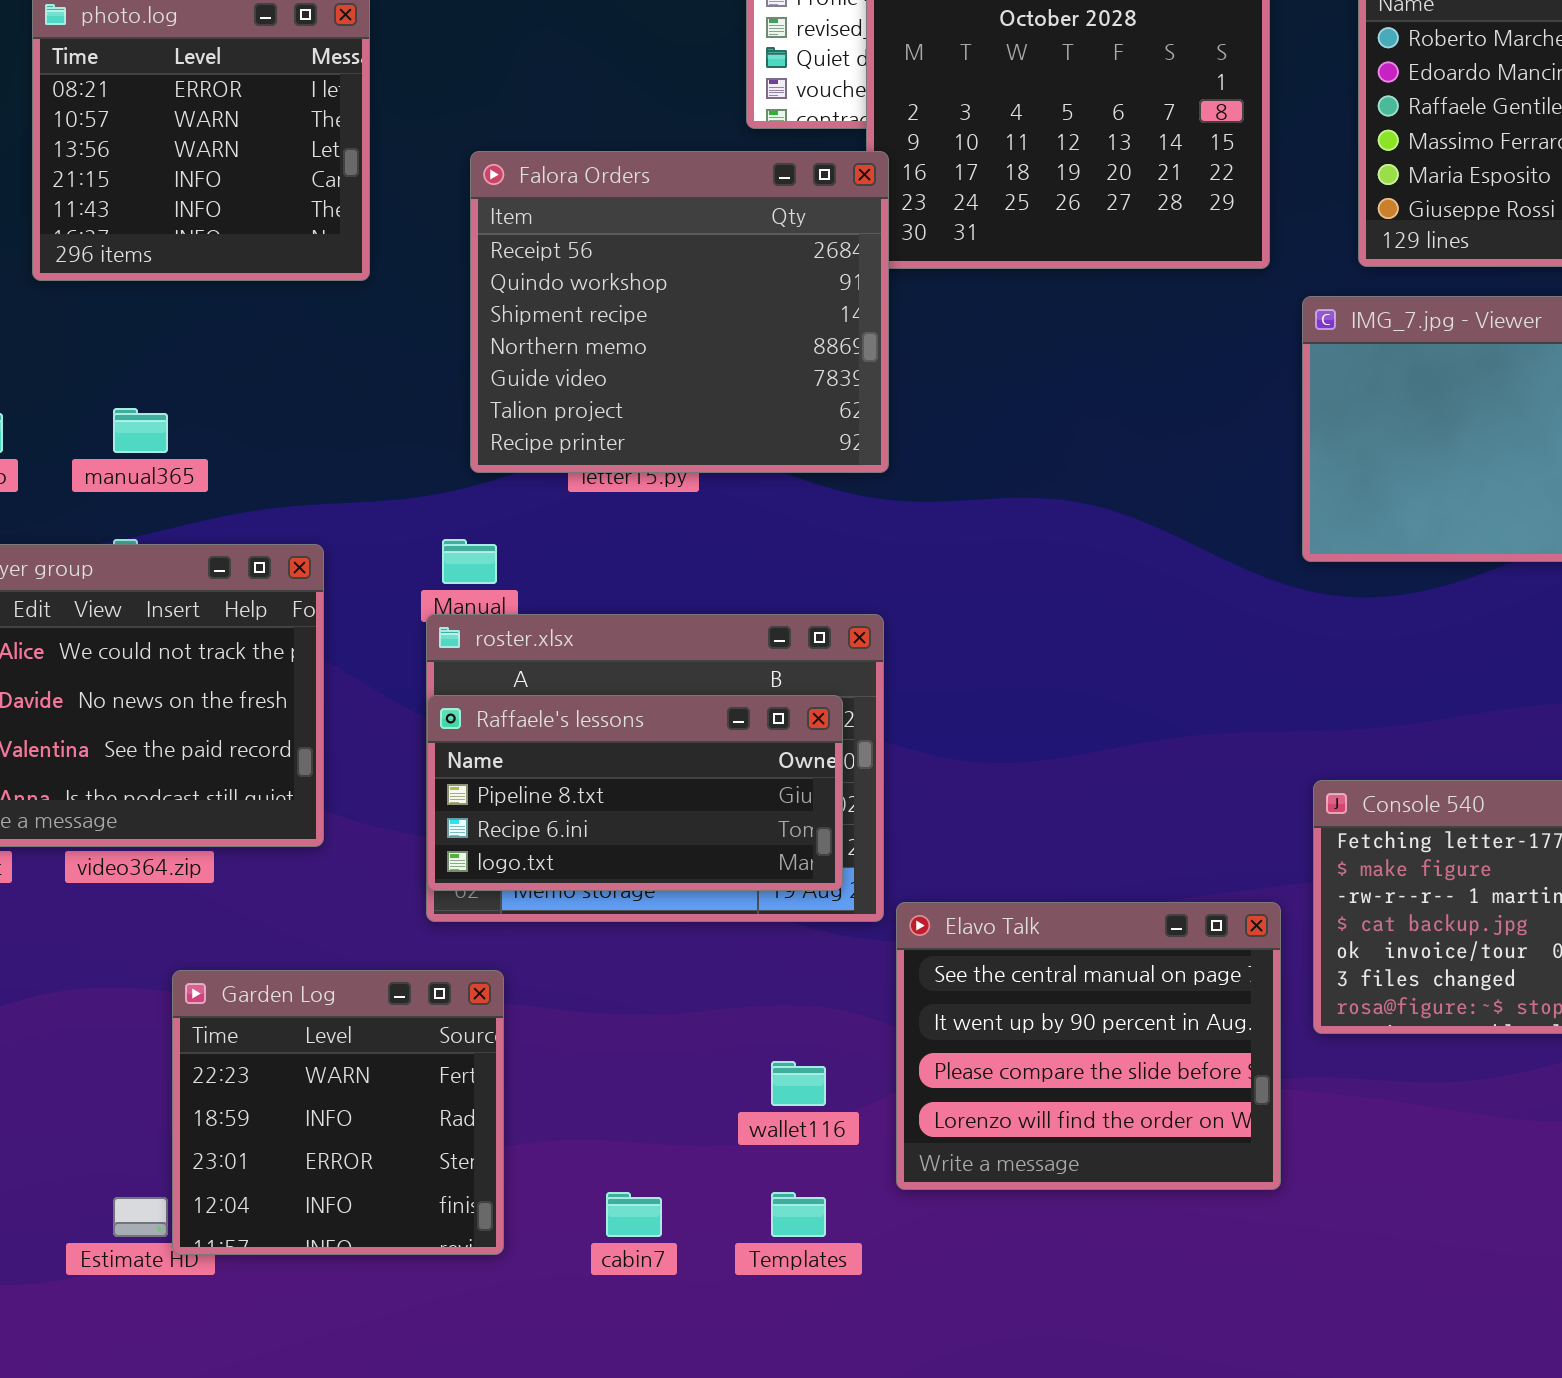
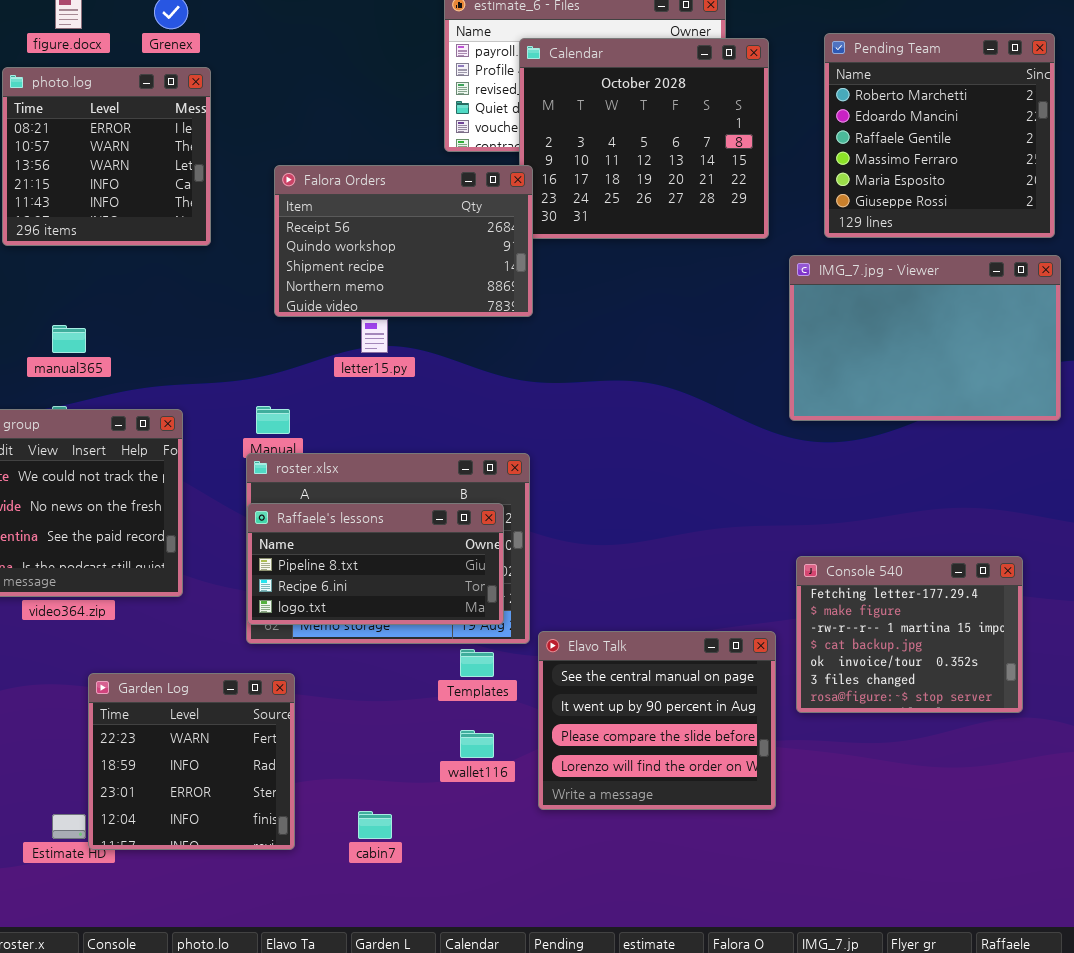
Falora Orders: [470,151,889,473] -> [274,165,533,317], resized
Templates: [771,1192,826,1237] -> [460,649,494,677], moved

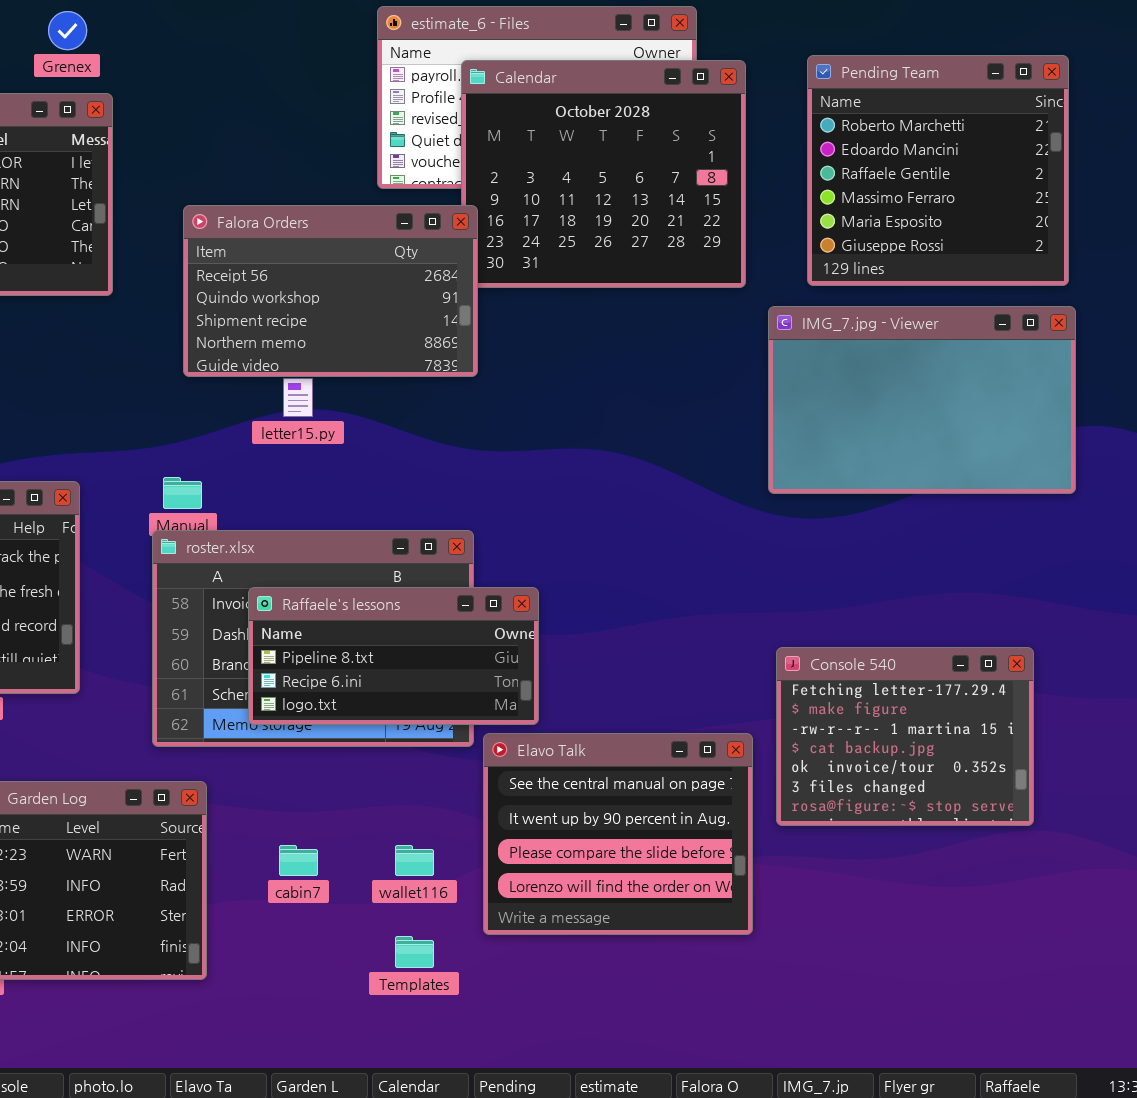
Raffaele's lessons: [247,503,504,625] -> [248,587,539,725], moved
Templates: [460,649,494,677] -> [395,936,434,968], moved
cabin7: [358,811,392,839] -> [279,845,318,876], moved

